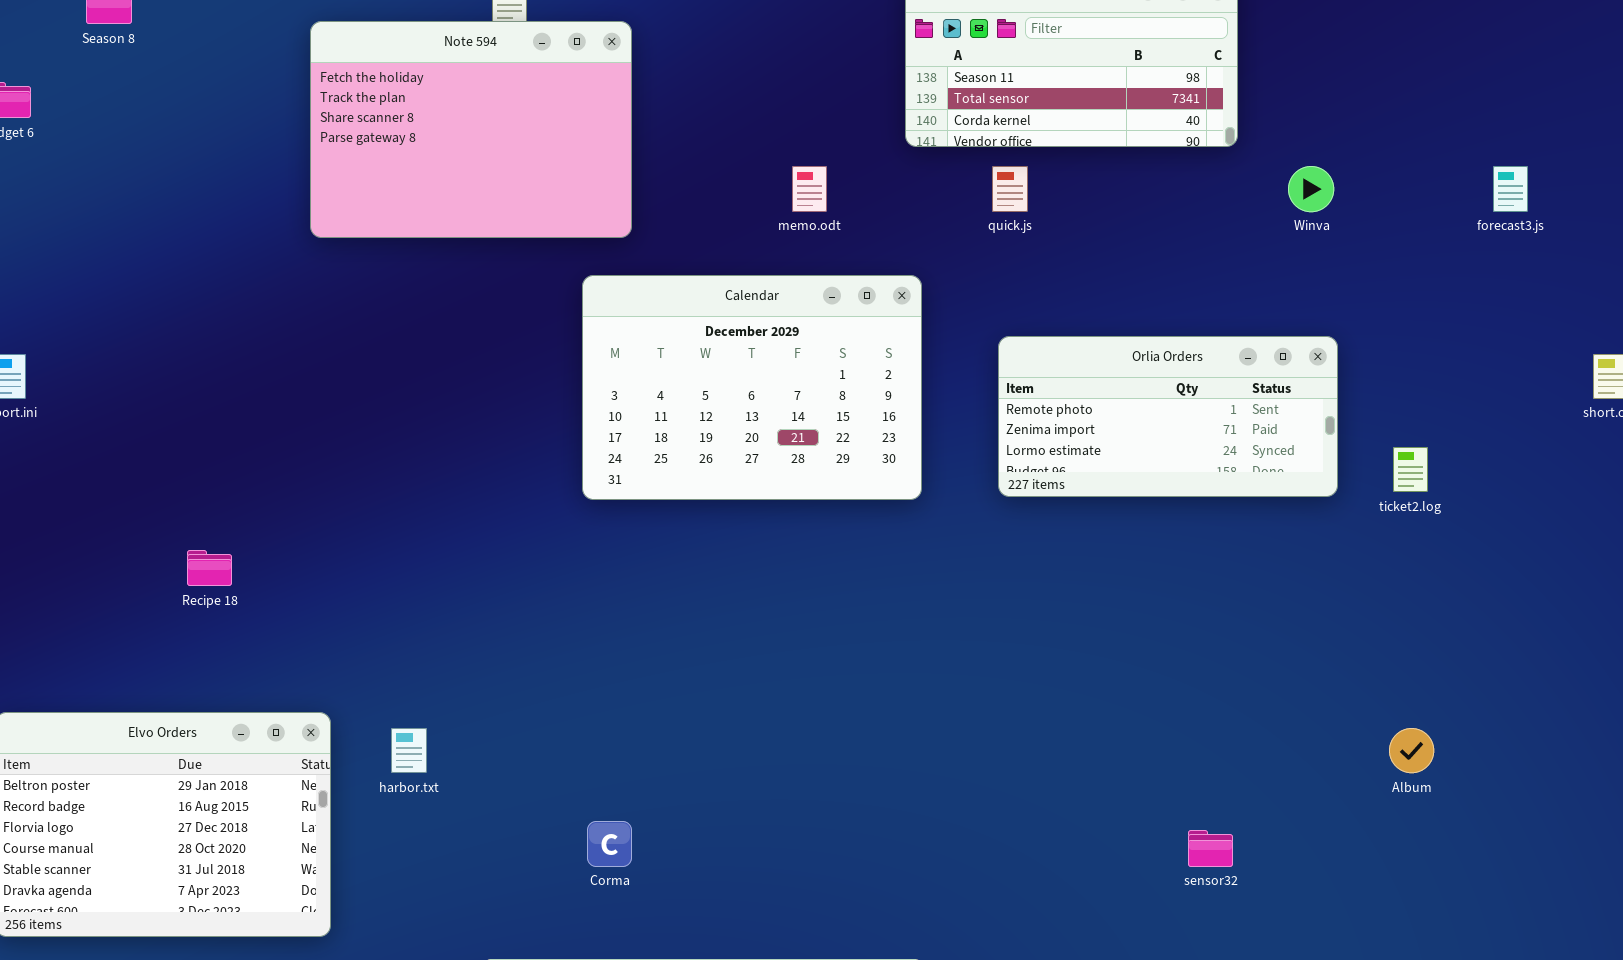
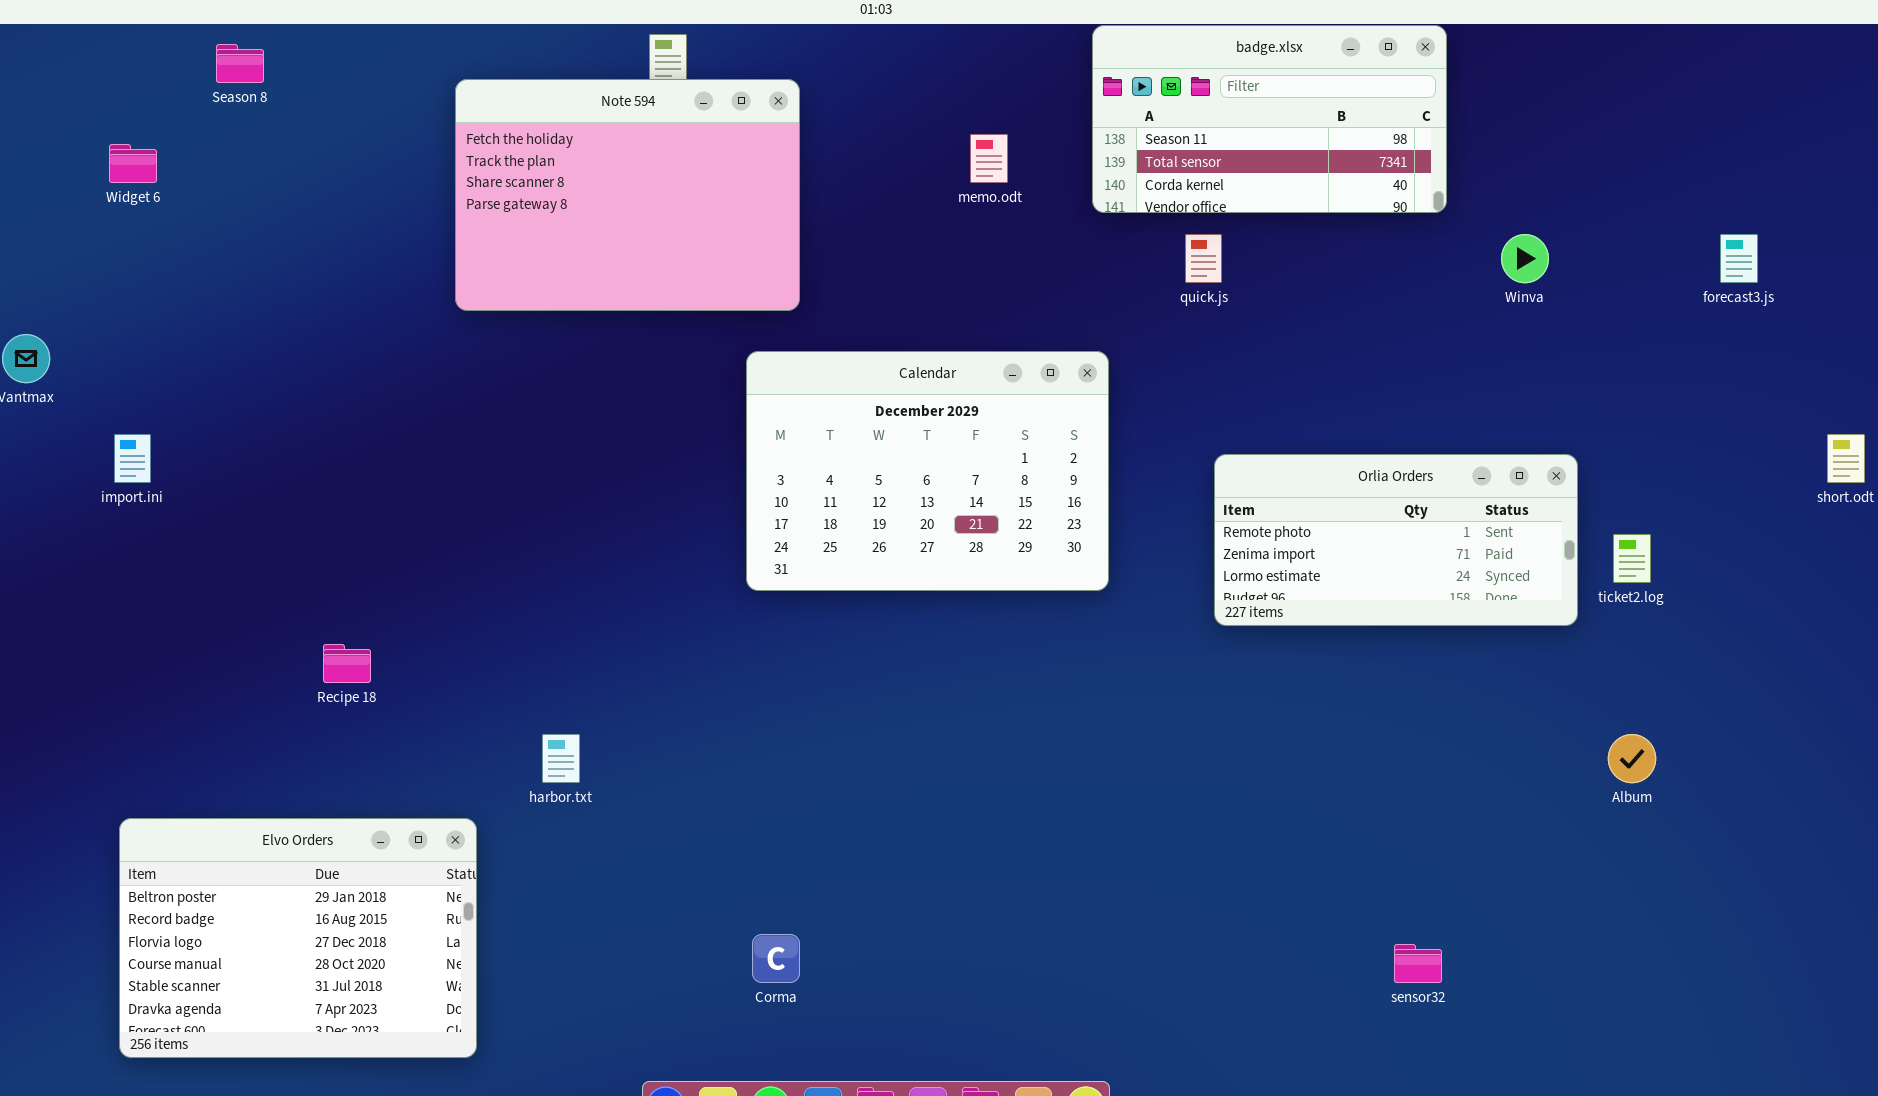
memo.odt: [792,166,827,212] -> [970,134,1008,183], moved
Orlia Orders: [998,336,1338,497] -> [1214,454,1578,626], moved
harbor.txt: [391,728,427,773] -> [542,734,580,783], moved
Album: [1389,728,1434,773] -> [1608,734,1656,783], moved

